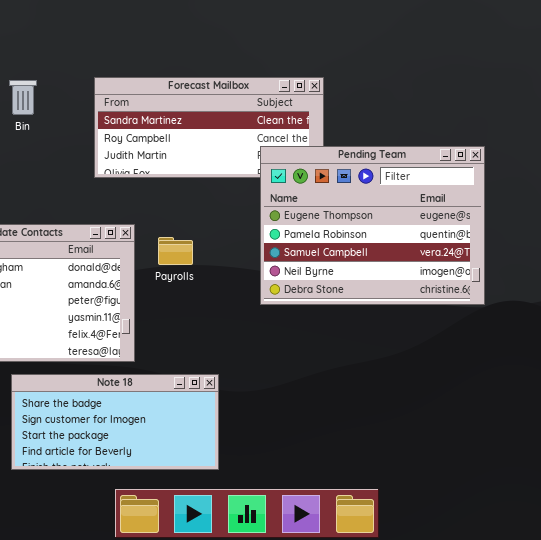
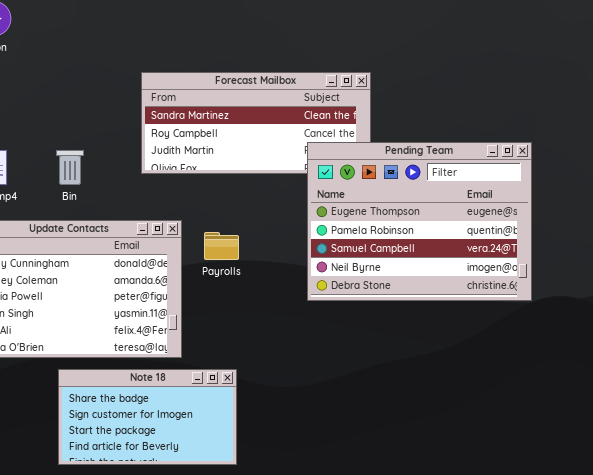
Bin: [9,80,37,115] -> [56,150,84,185], moved
Note 18: [11,374,219,470] -> [58,369,237,465], resized

